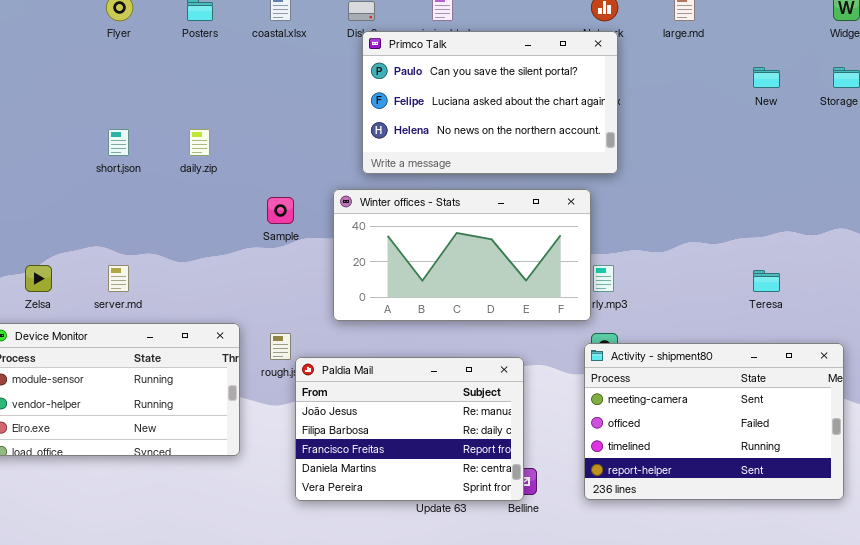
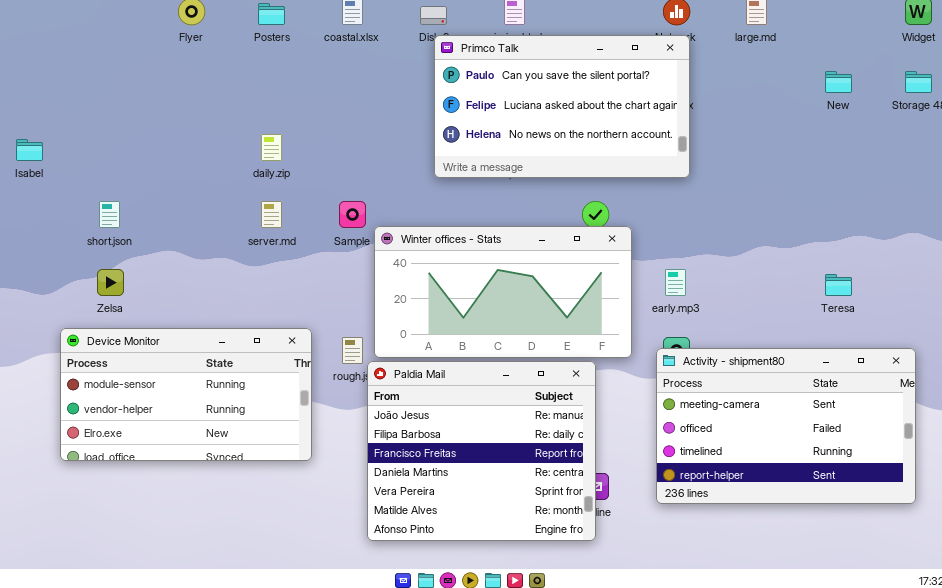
short.json: [108,129,129,156] -> [99,201,120,228], moved
Winter offices - Stats: [333,189,591,321] -> [374,226,632,358], moved
server.md: [108,265,129,292] -> [261,201,282,228], moved
Paldia Mail: [295,357,524,501] -> [367,361,596,541], resized

